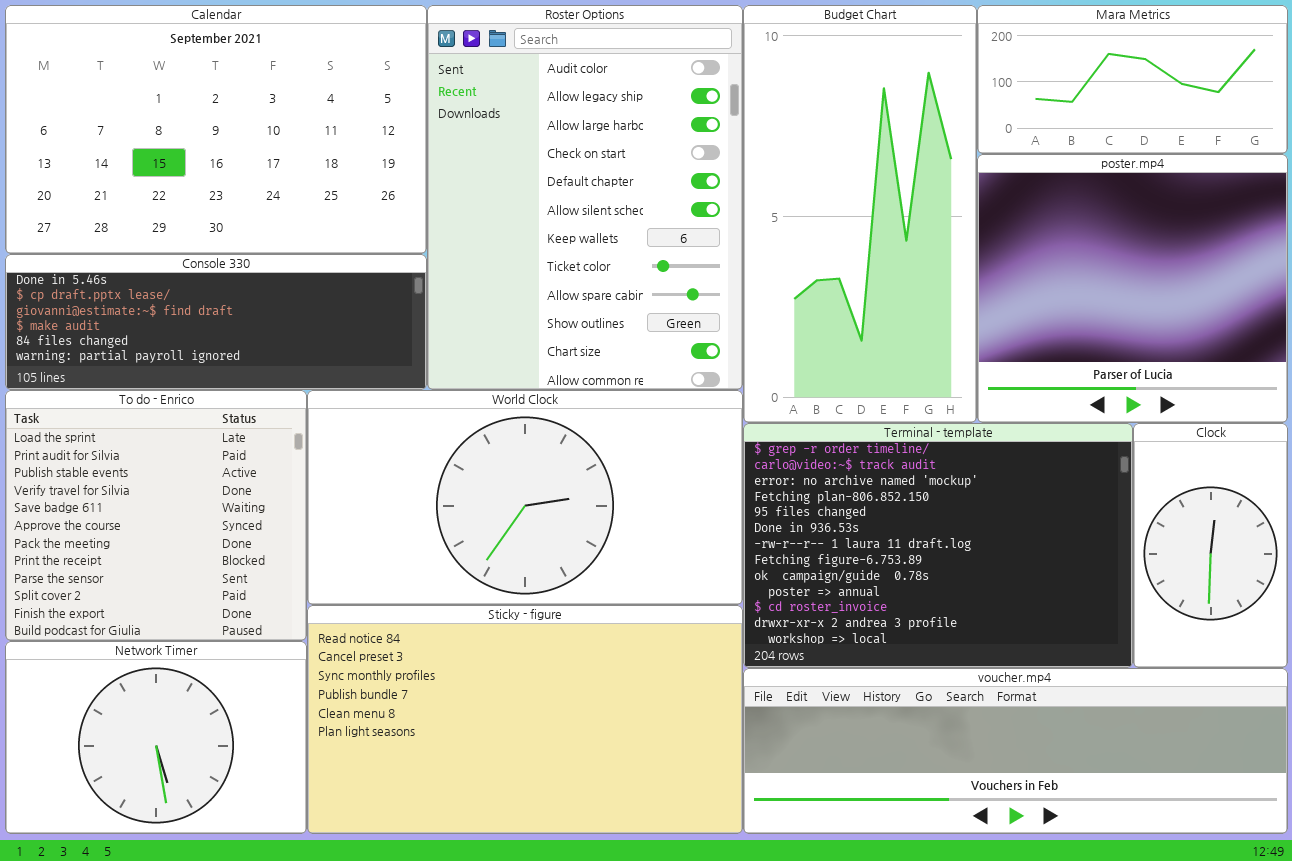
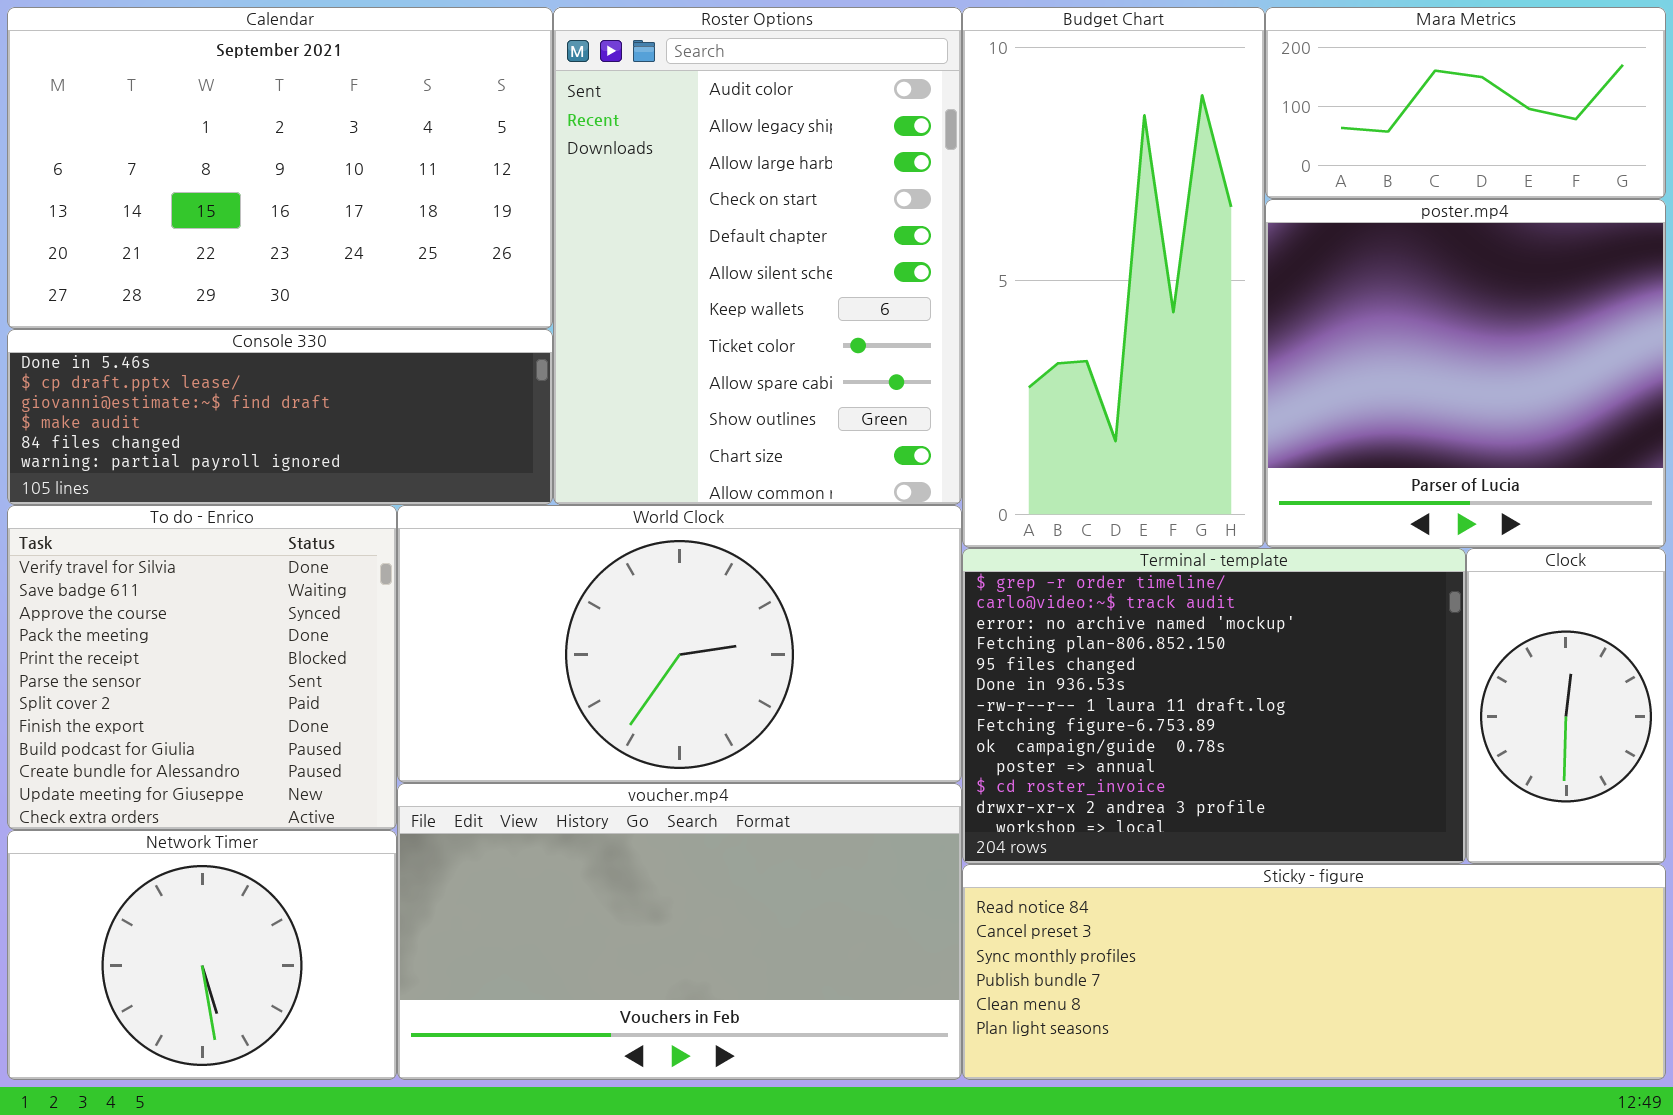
To do - Enrico: [5,390,307,641] -> [7,505,397,830], scrolled down 3 rows
Sticky - figure: [307,605,743,834] -> [962,864,1666,1080], moved, resized
voucher.mp4: [743,668,1288,834] -> [397,783,962,1080], moved, resized

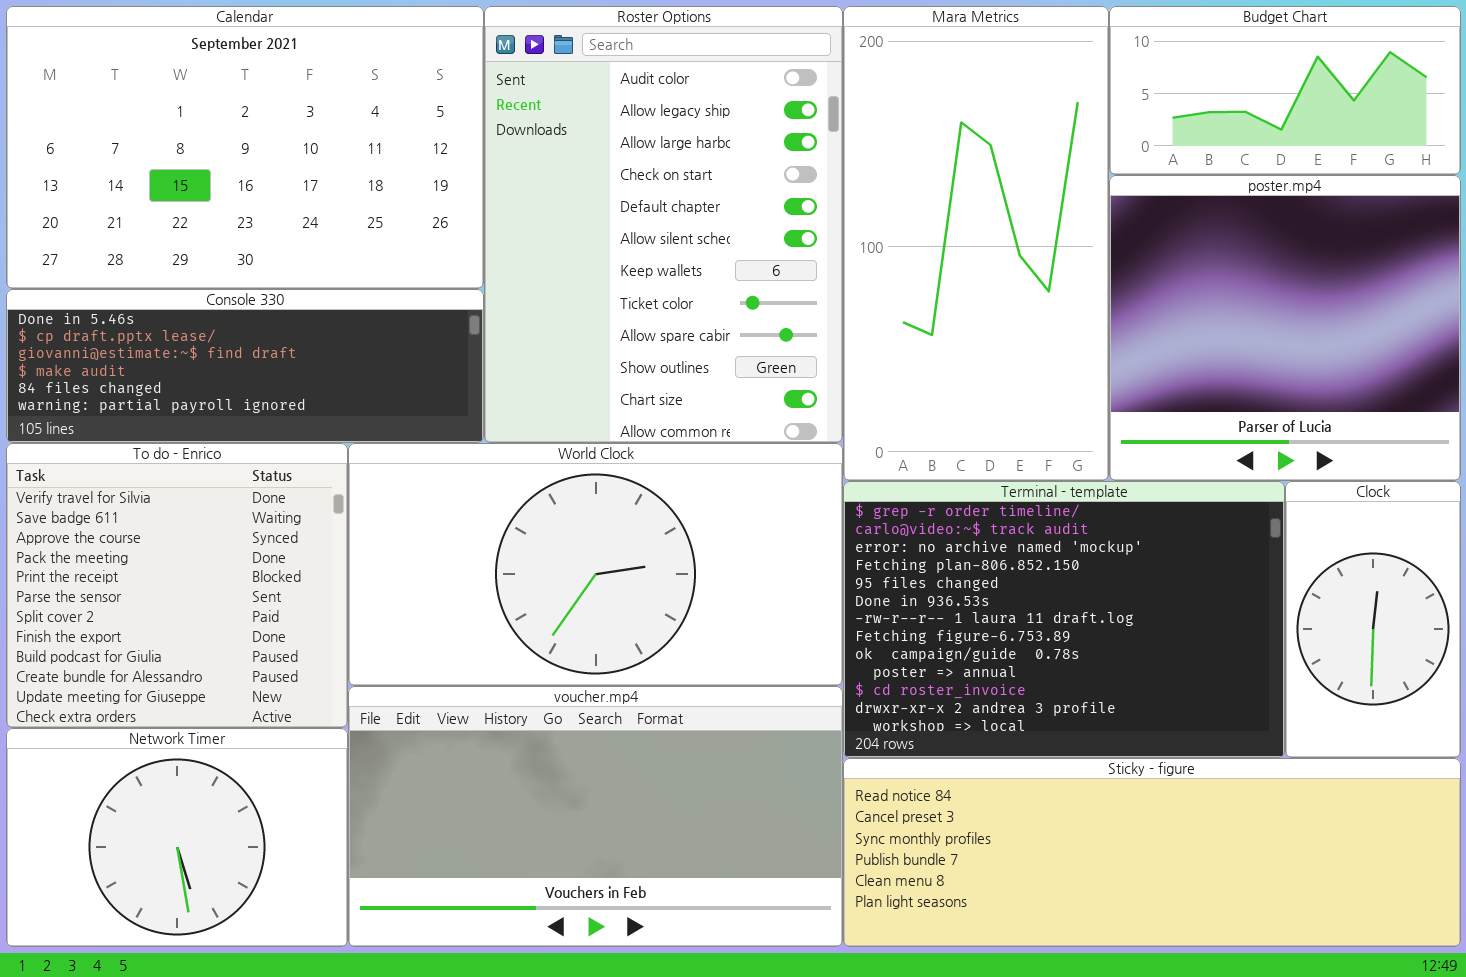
Budget Chart: [962,7,1265,548] -> [1109,6,1461,175], moved, resized
Mara Metrics: [1265,7,1666,199] -> [843,6,1109,481], moved, resized

